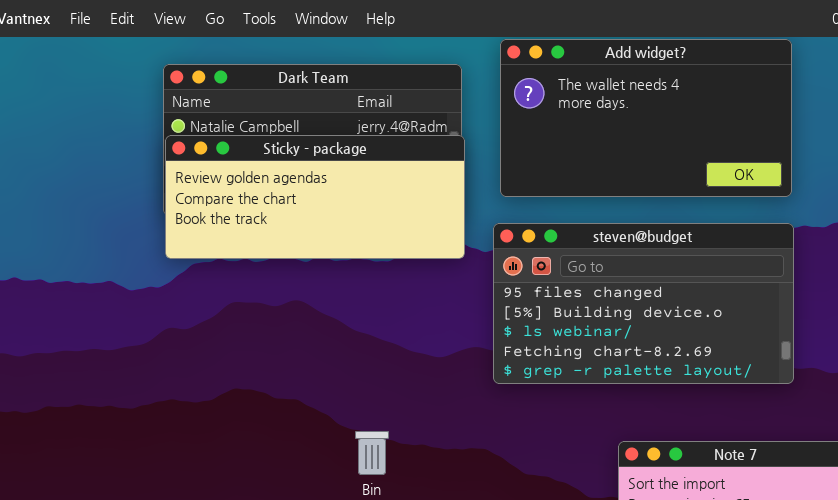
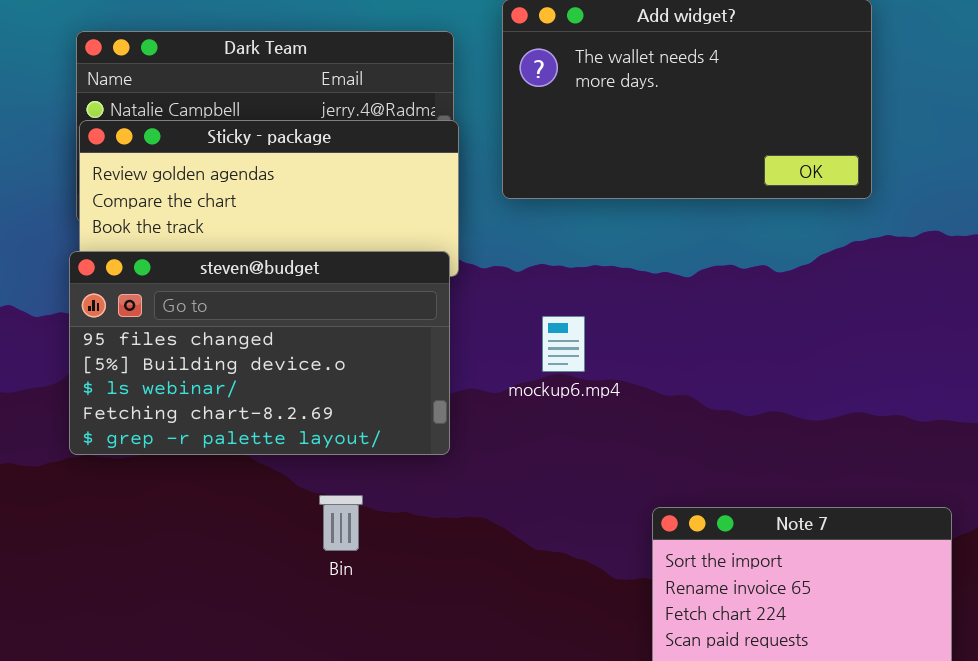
steven@budget: [493,223,794,384] -> [69,251,450,455], moved

